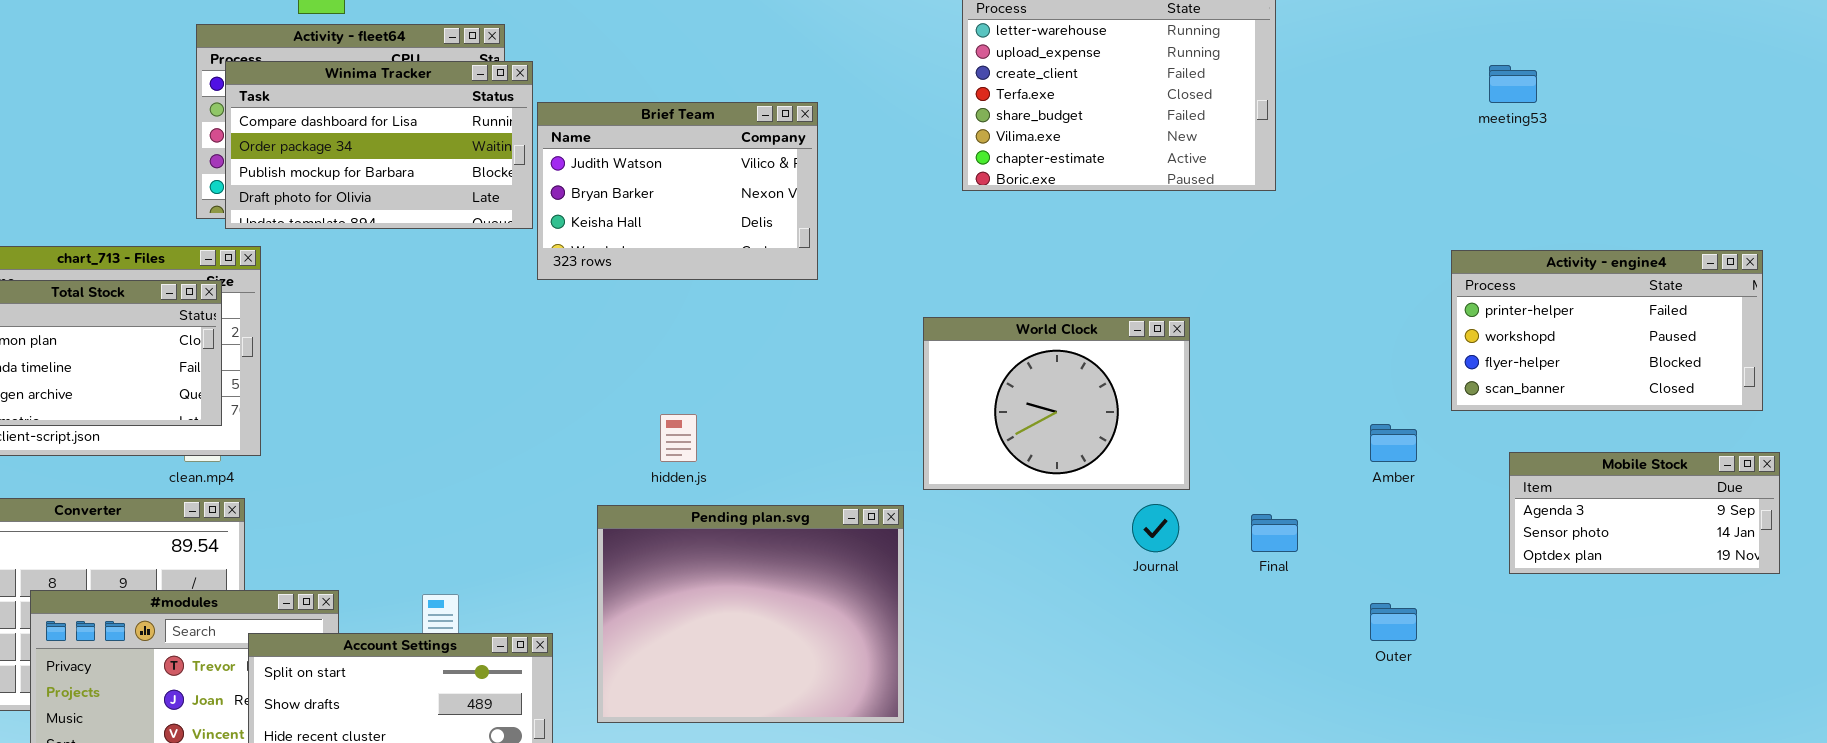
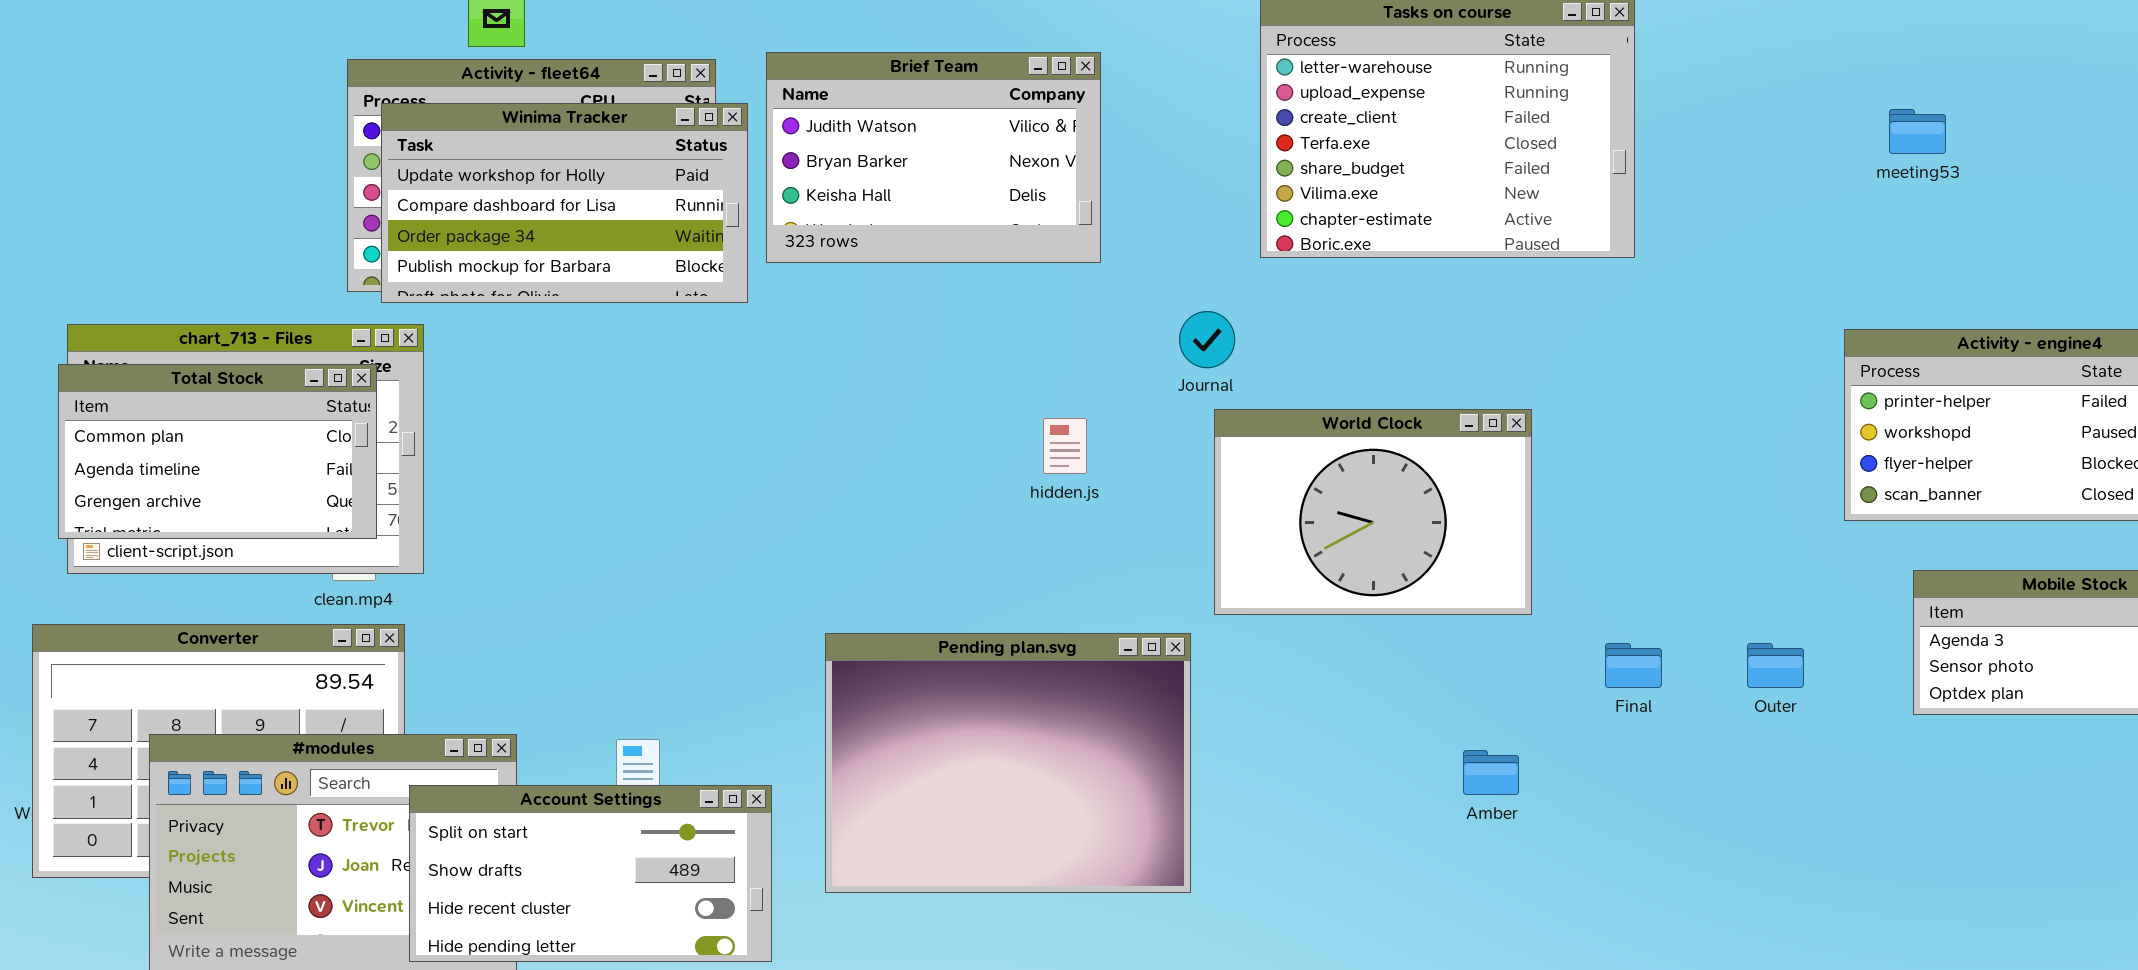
Winima Tracker: [225,61,533,229] -> [381,103,748,303], scrolled up 1 row
Brief Team: [537,102,818,280] -> [766,52,1101,263], moved
hidden.js: [660,414,697,462] -> [1043,418,1087,474], moved
Amber: [1370,424,1417,462] -> [1463,750,1519,795], moved
Journal: [1132,504,1179,552] -> [1179,311,1235,368], moved
Outer: [1370,603,1417,641] -> [1747,643,1804,688], moved

